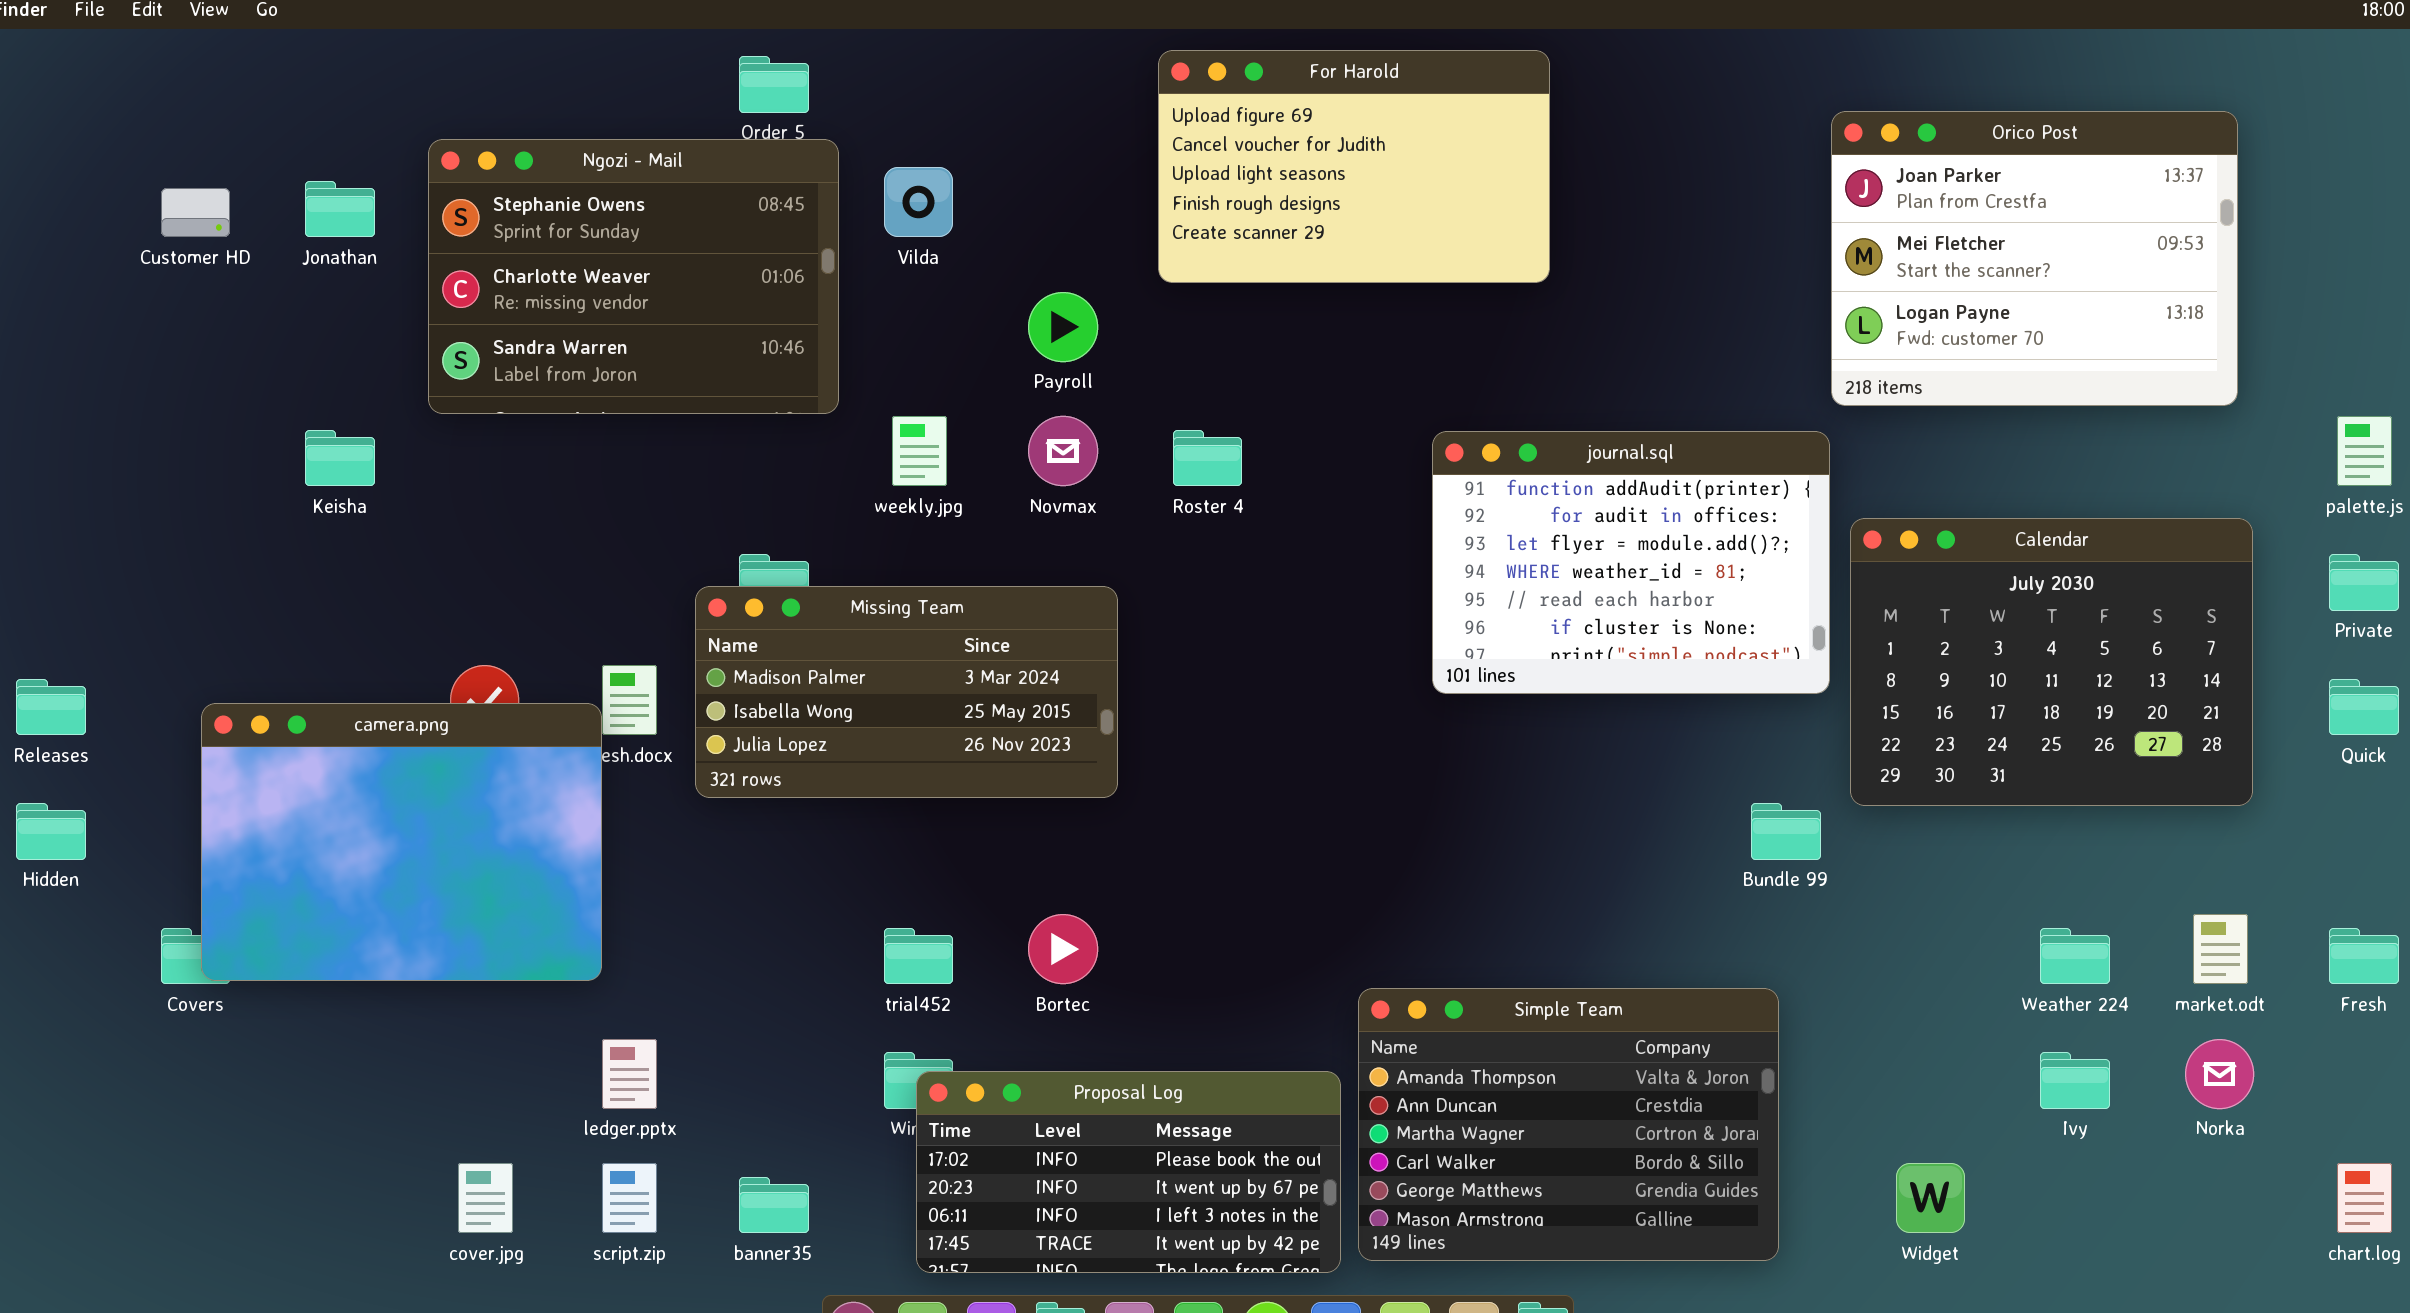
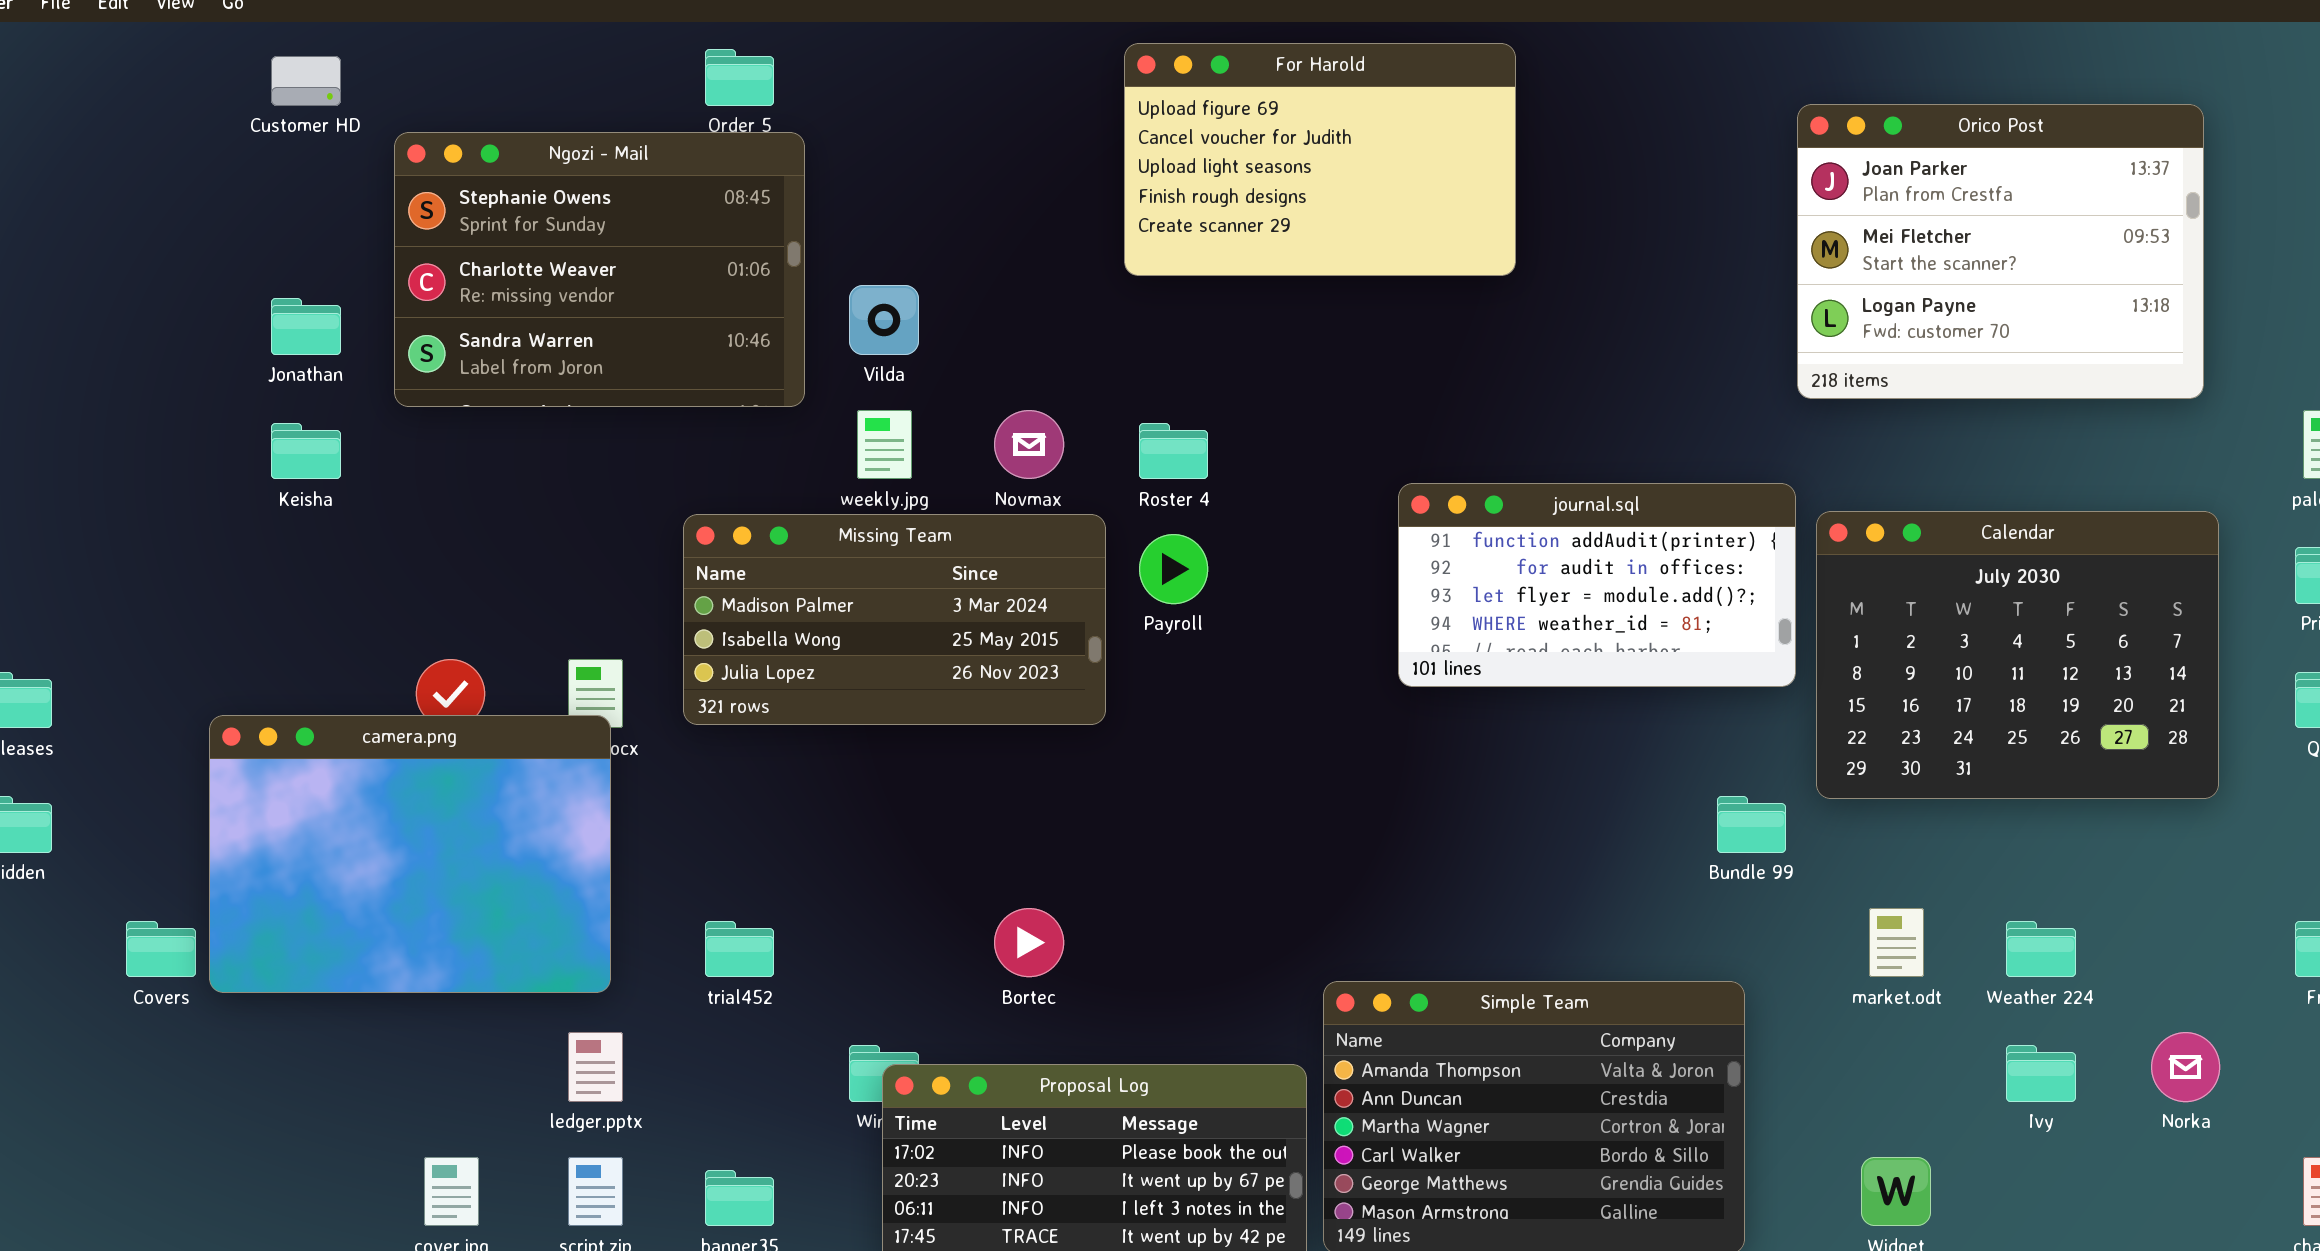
Vilda: [884,167,953,237] -> [849,285,919,355], moved
Jonathan: [305,181,375,237] -> [271,298,341,355], moved
Customer HD: [161,188,230,237] -> [271,56,341,106], moved
Payroll: [1028,292,1098,362] -> [1139,534,1208,604], moved
journal.sql: [1432,431,1830,694] -> [1398,483,1796,687], resized
Missing Team: [695,586,1118,798] -> [683,514,1106,725], moved
camera.png: [201,703,602,981] -> [209,715,611,993], moved
market.odt: [2193,914,2248,984] -> [1869,908,1924,977], moved
trial452: [884,928,953,984] -> [705,921,774,977], moved

